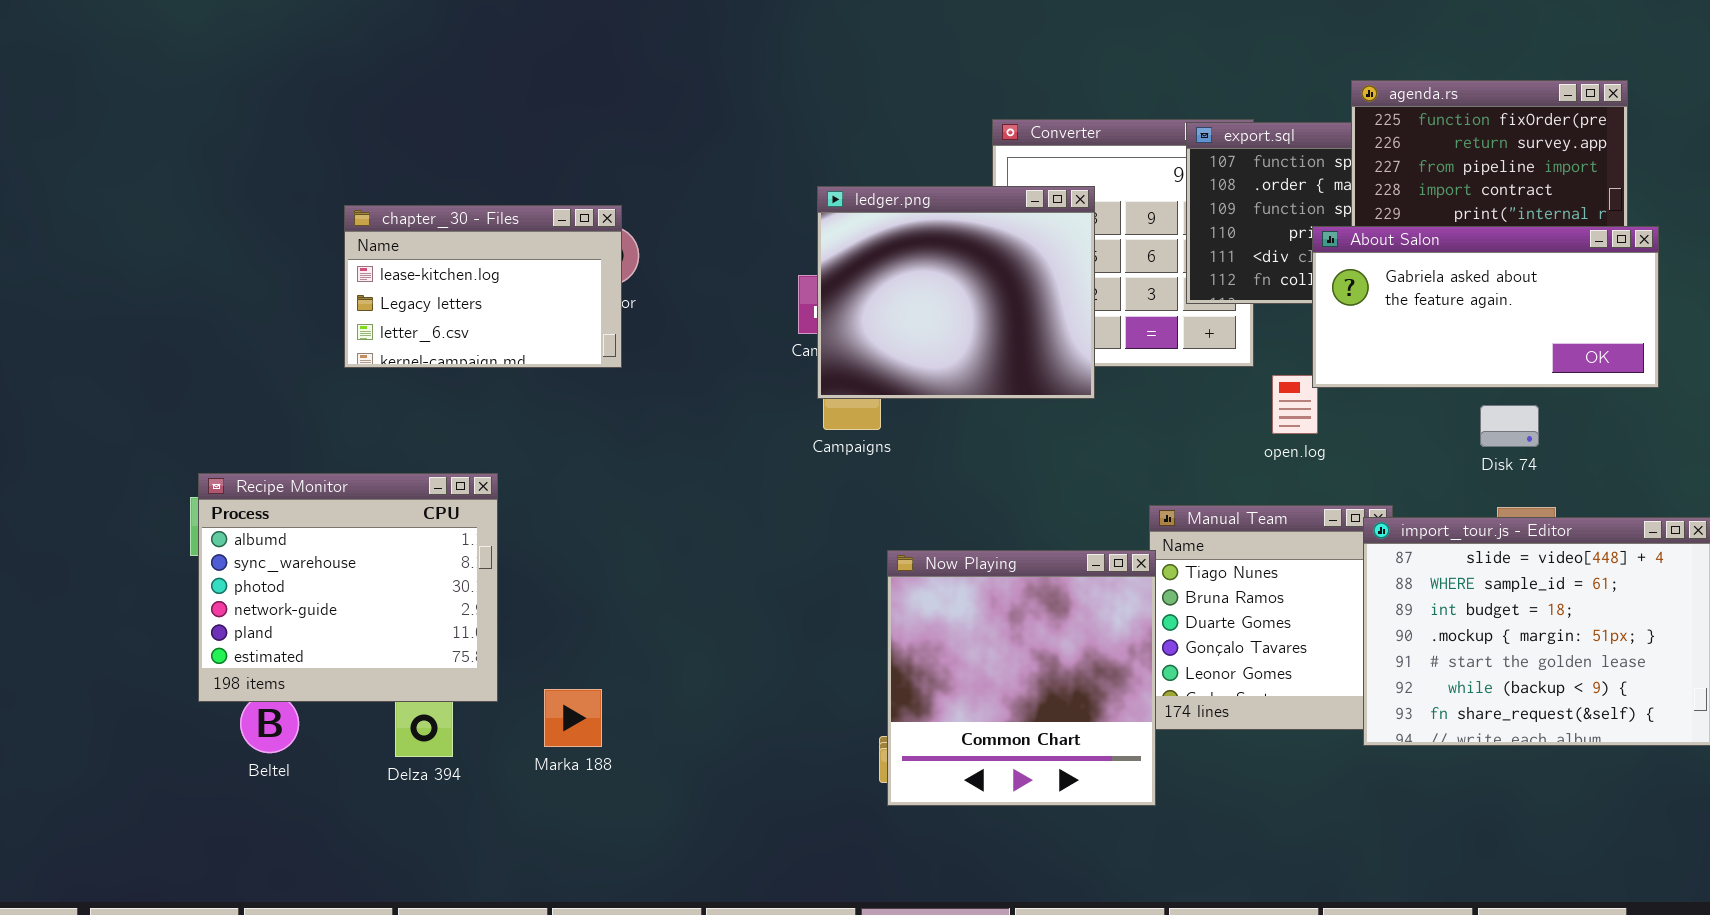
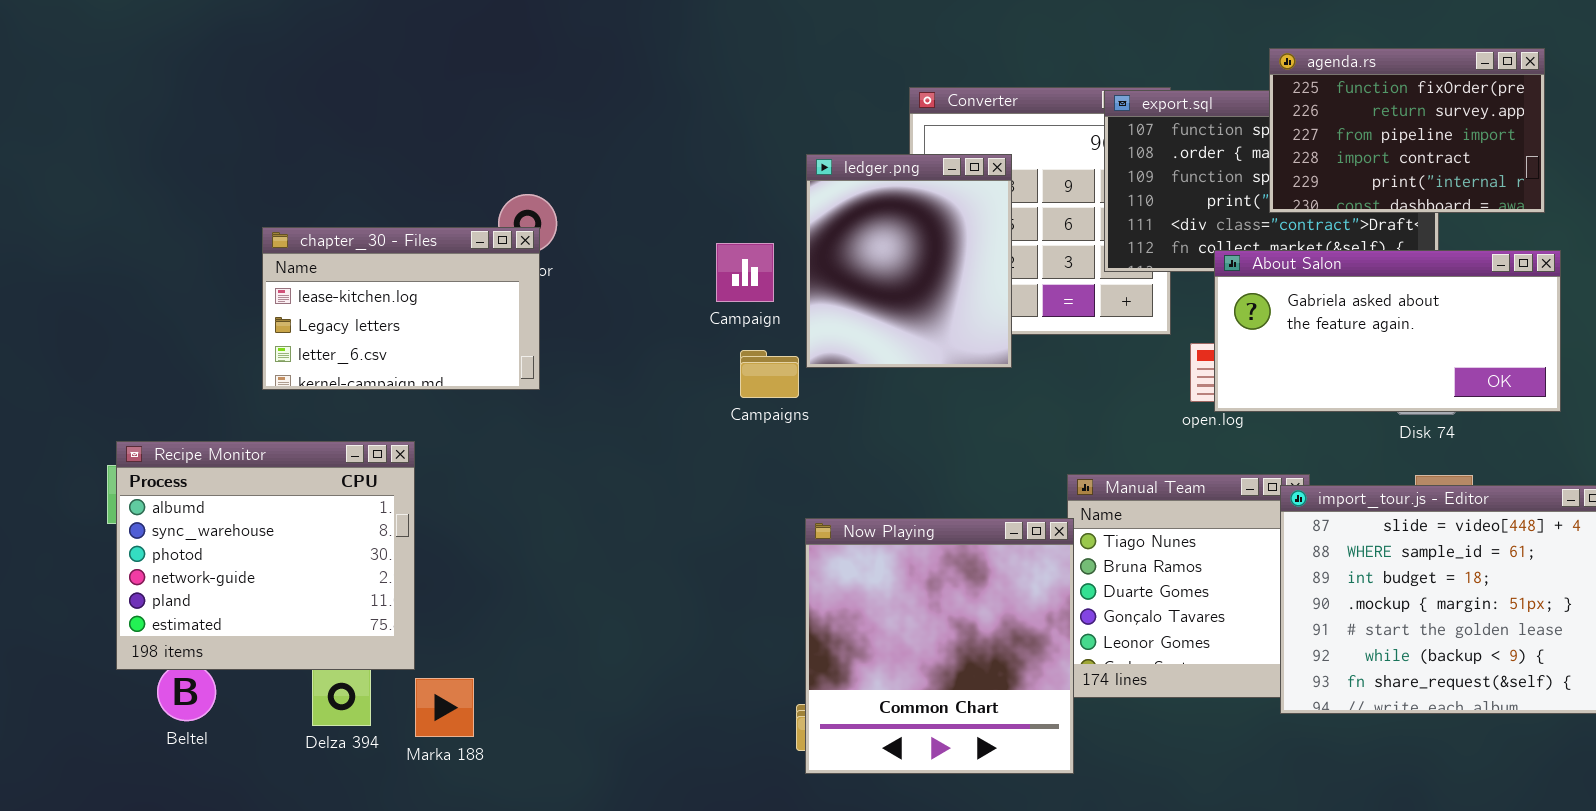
ledger.png: [817,186,1095,399] -> [806,154,1012,368], resized
chapter_30 - Files: [344,205,622,368] -> [262,227,540,390], moved
About Salon: [1312,226,1659,388] -> [1214,250,1561,412], moved
Marka 188: [544,689,602,747] -> [415,678,474,737], moved

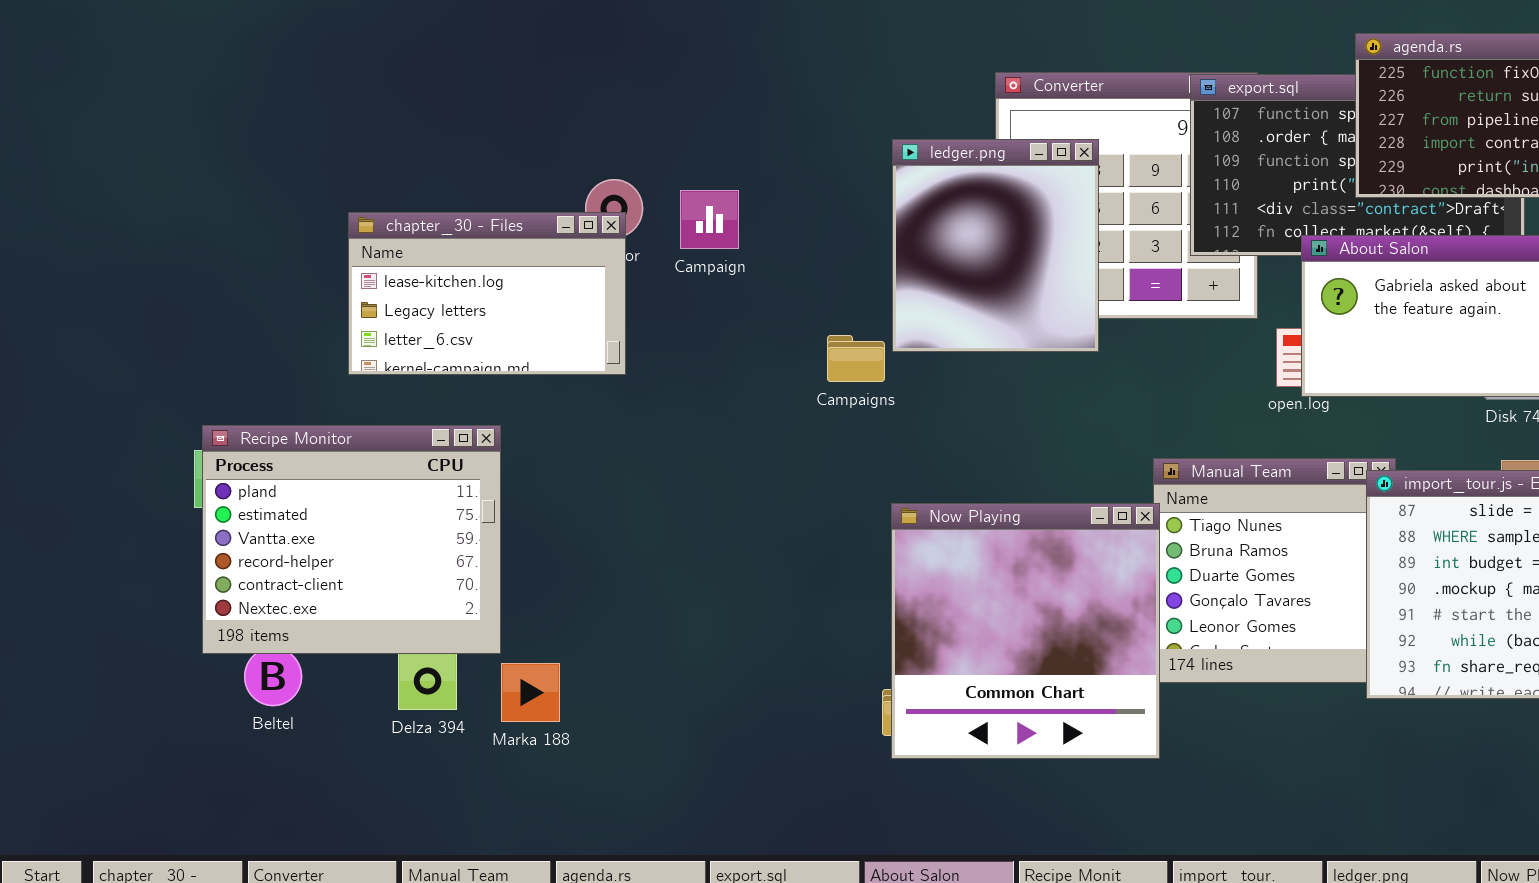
Campaign: [716,243,774,302] -> [680,190,739,249], moved
Recipe Monitor: [116,441,415,670] -> [202,425,501,654], scrolled down 4 rows

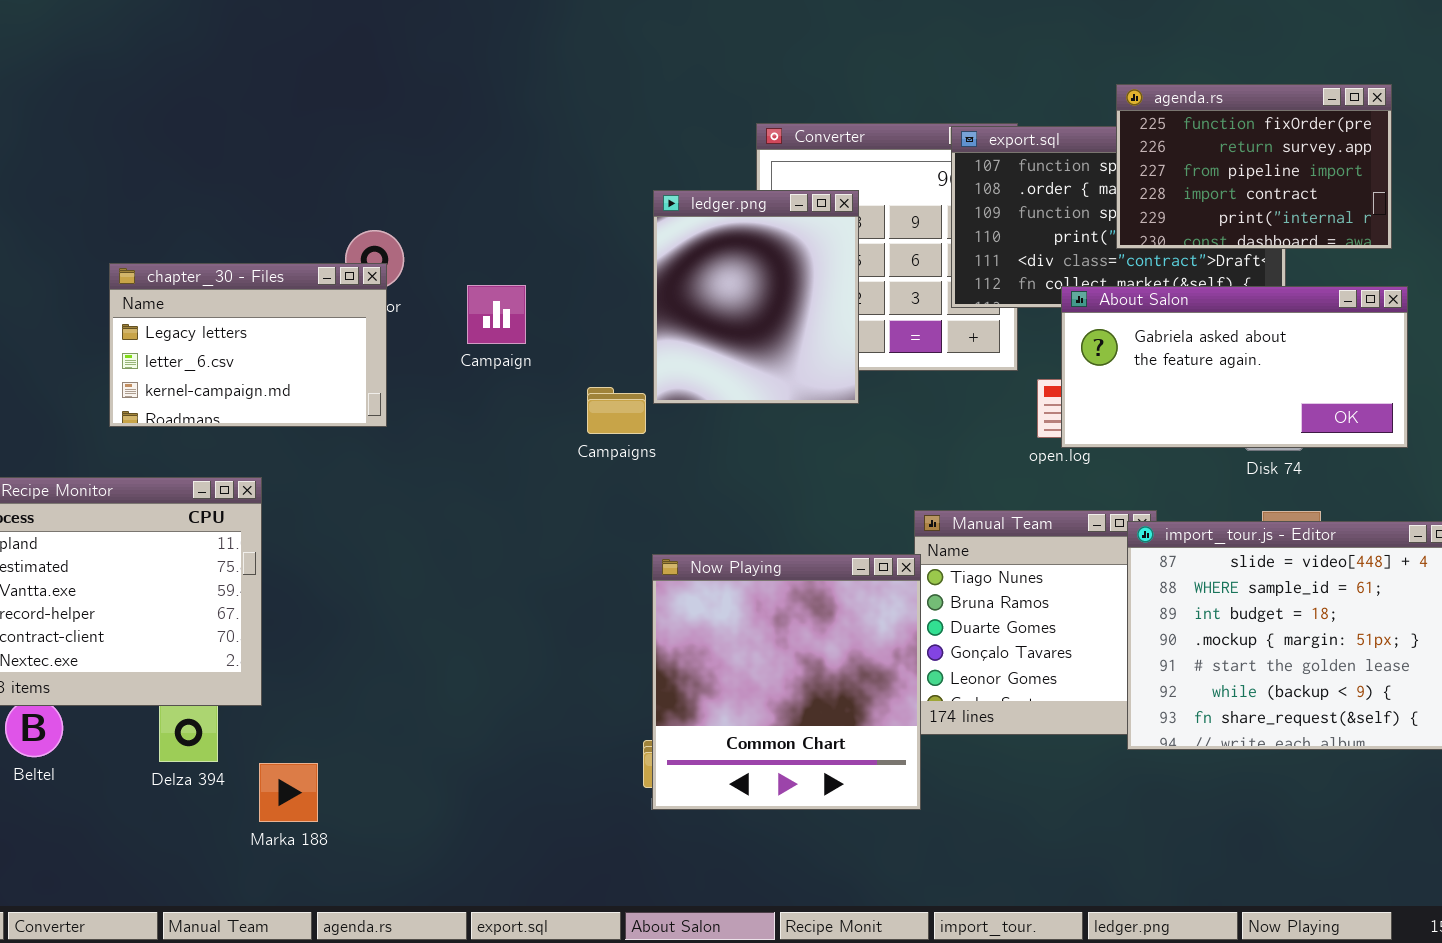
Campaign: [680,190,739,249] -> [467,285,526,344], moved
chapter_30 - Files: [348,212,626,375] -> [109,263,387,427], scrolled down 1 row
Marka 188: [501,663,560,722] -> [259,763,318,822], moved

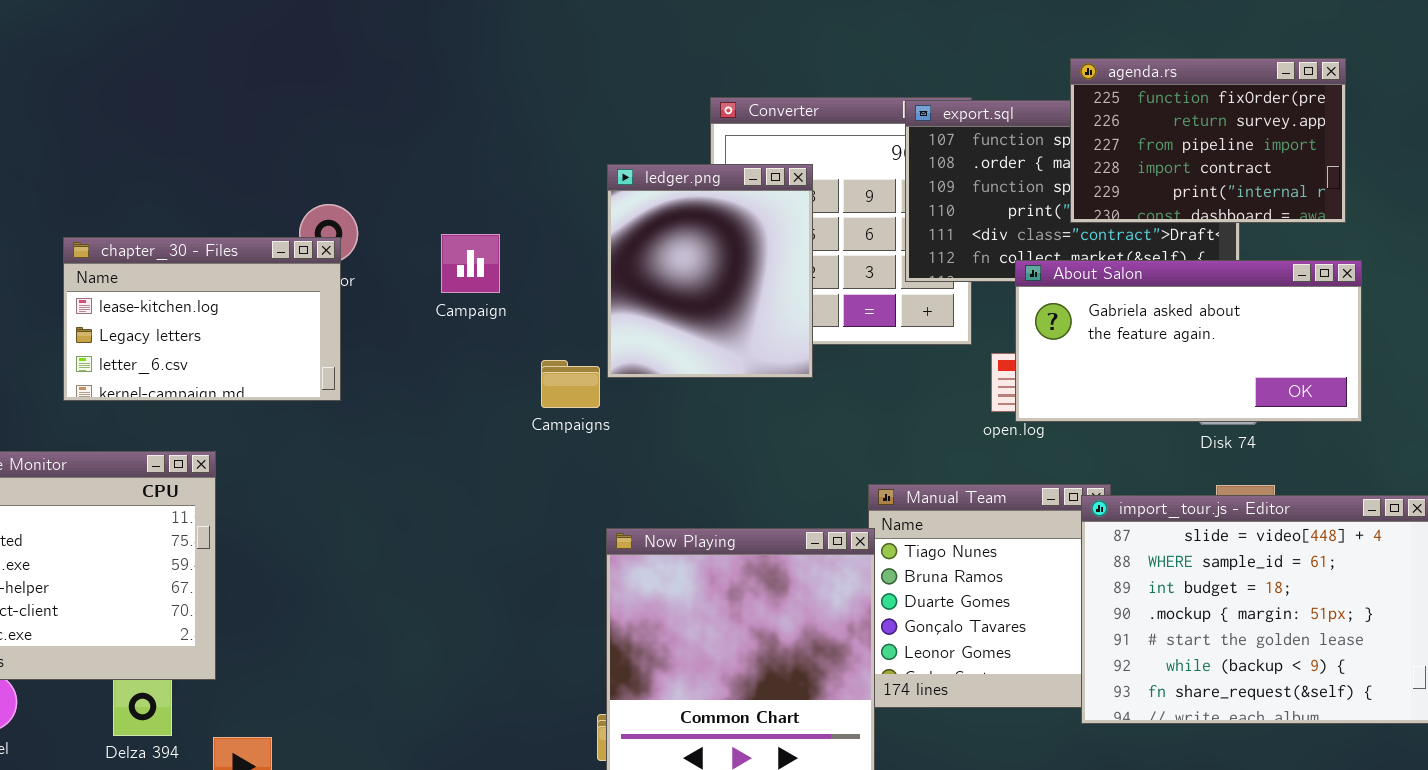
chapter_30 - Files: [109,263,387,427] -> [63,237,341,401], scrolled up 1 row
Campaign: [467,285,526,344] -> [441,234,500,293], moved

